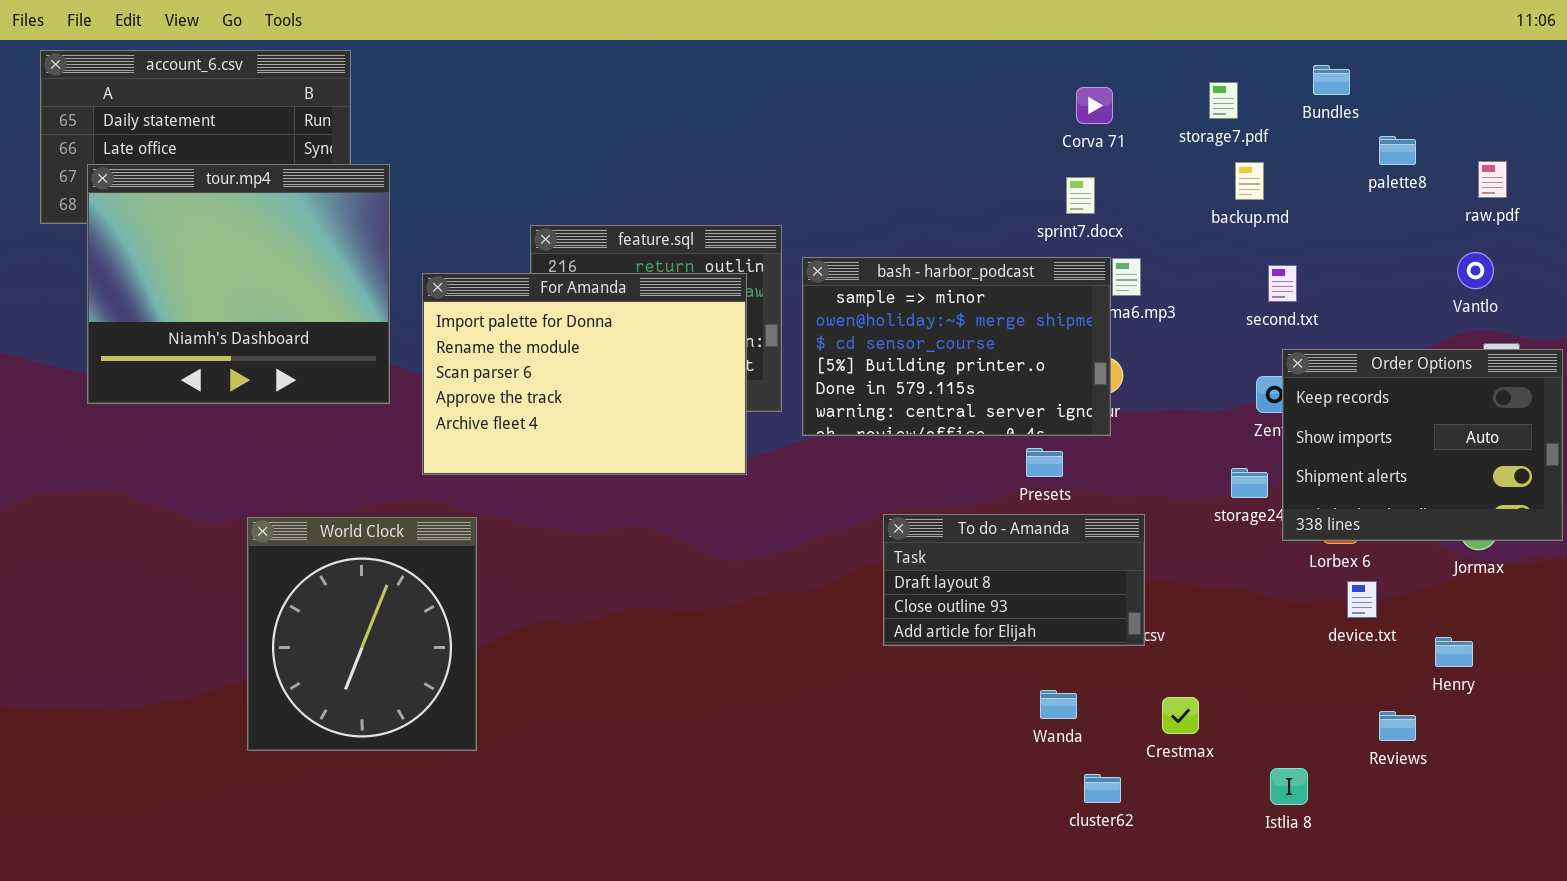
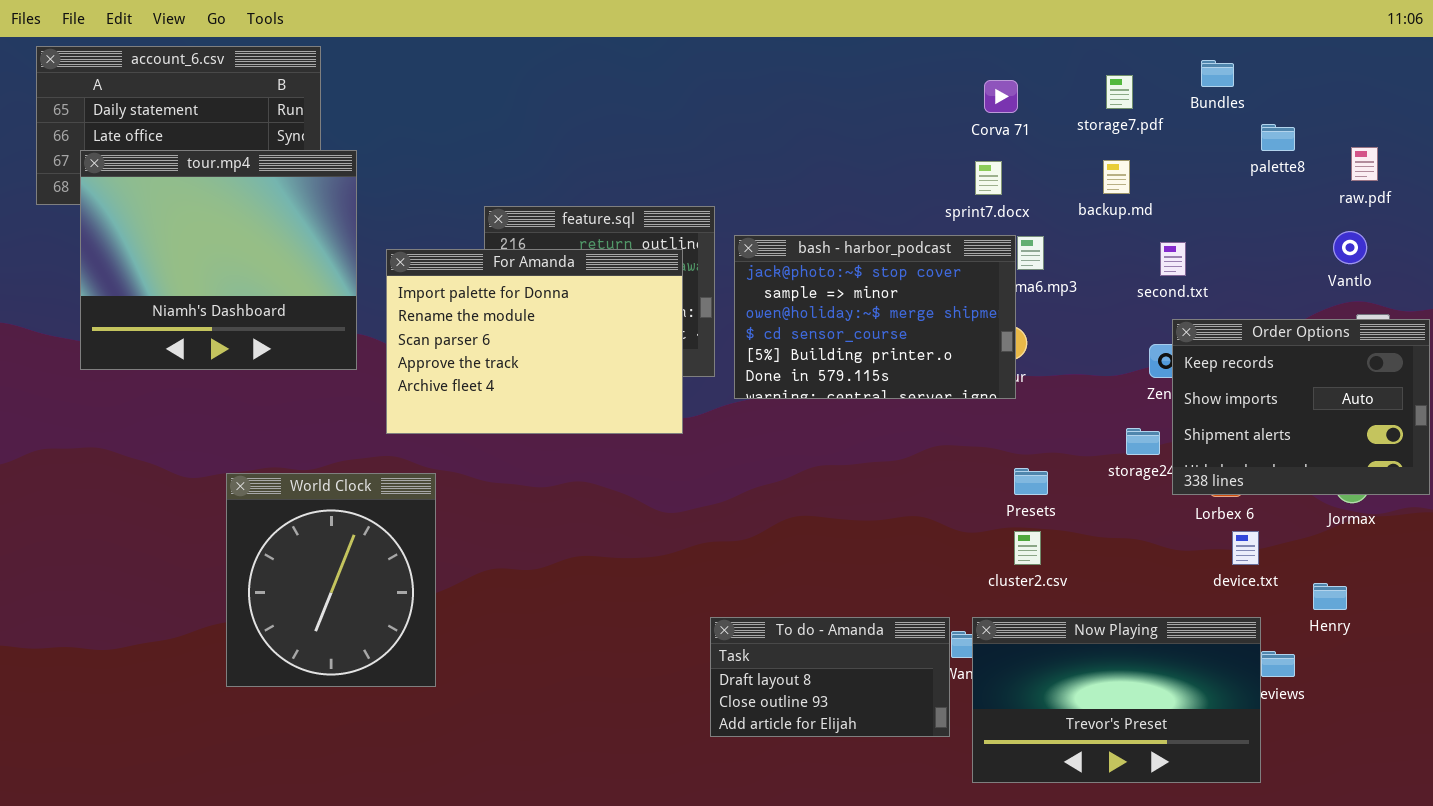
backup.md: [1235,162,1264,200] -> [1103,160,1130,194], moved
bash - harbor_podcast: [802,257,1111,436] -> [734,235,1016,399], scrolled up 1 row
Presets: [1026,448,1063,477] -> [1014,468,1048,495], moved
To do - Amanda: [883,514,1145,646] -> [710,617,950,737], moved
Now Playing: none -> [972,617,1261,783], opened

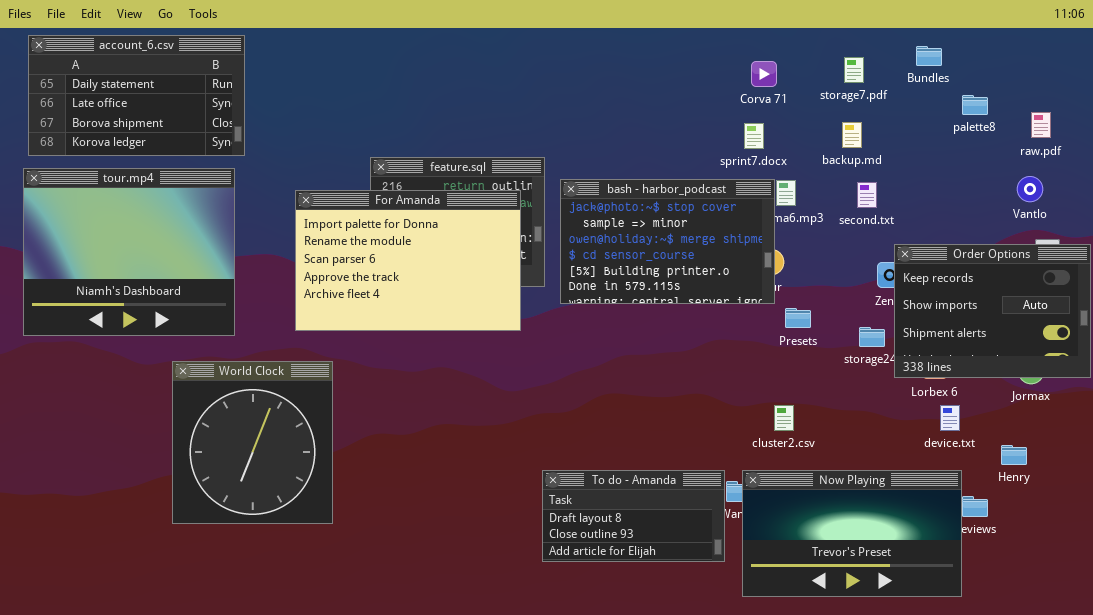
tour.mp4: [80,150,357,370] -> [23,168,235,336], moved
second.txt: [1160,242,1186,276] -> [857,182,877,208], moved
Presets: [1014,468,1048,495] -> [785,308,811,328], moved

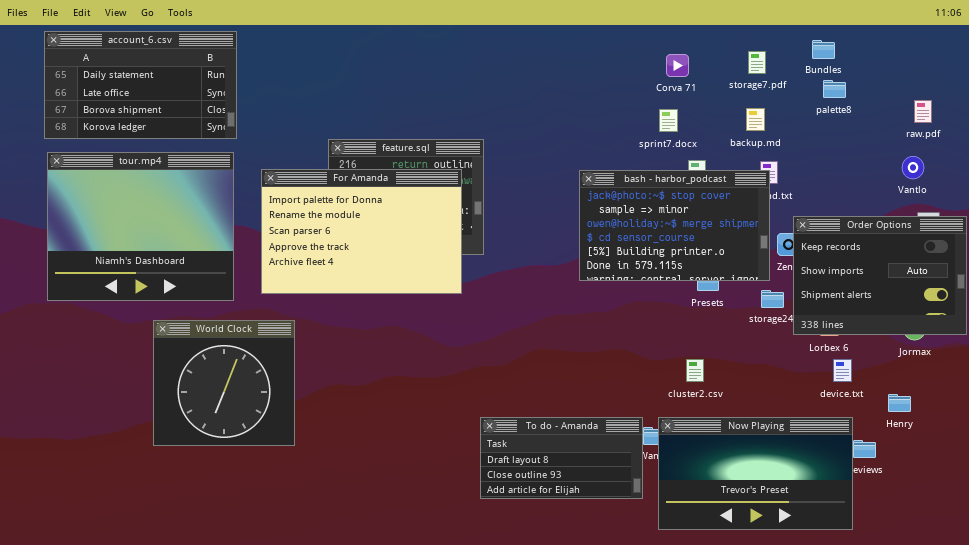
account_6.csv: [28,35,245,156] -> [44,31,237,139], moved
palette8: [962,95,988,115] -> [823,80,846,98], moved
tour.mp4: [23,168,235,336] -> [47,152,234,301], moved
bash - harbor_podcast: [560,179,775,304] -> [579,170,770,281], moved
World Clock: [172,361,333,524] -> [153,320,295,446], resized

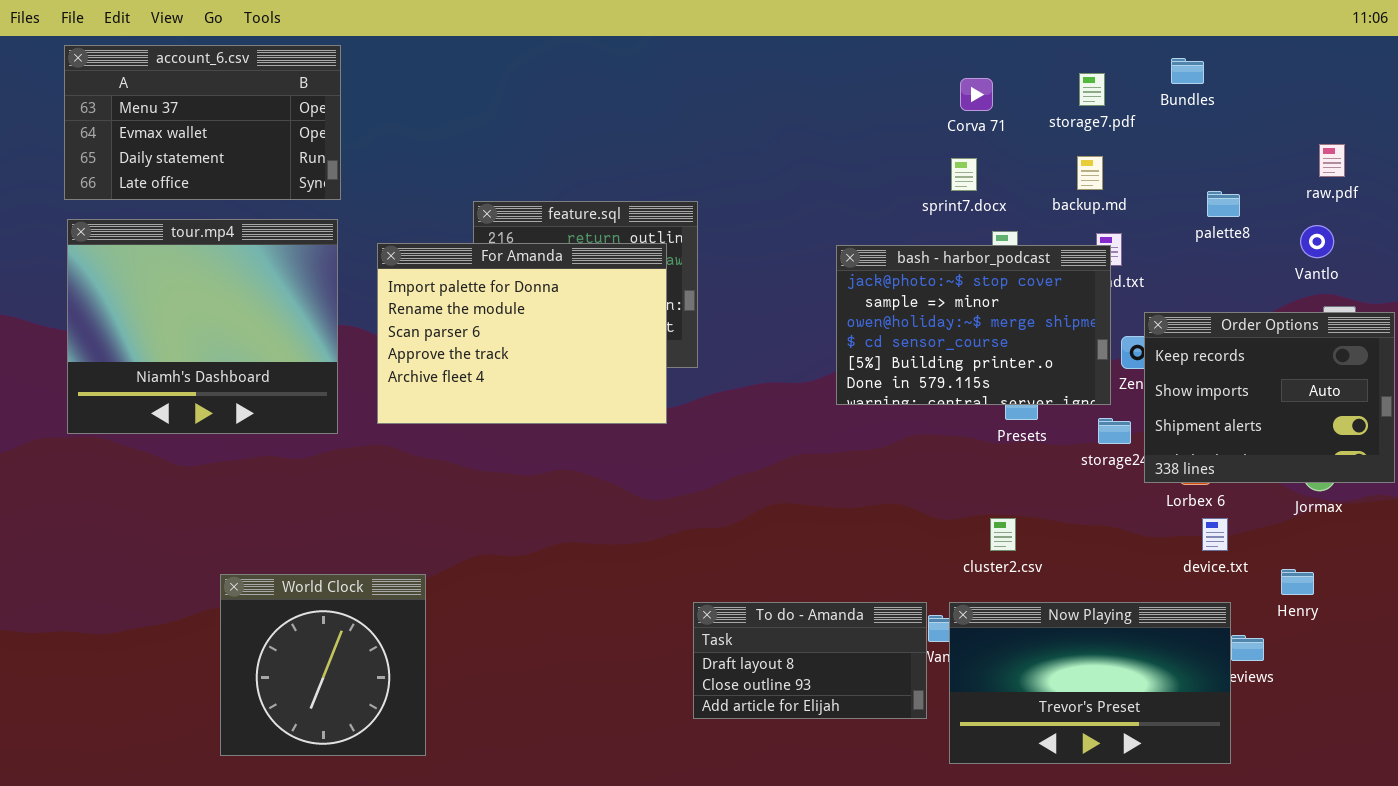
account_6.csv: [44,31,237,139] -> [64,45,341,200], scrolled up 2 rows
palette8: [823,80,846,98] -> [1207,191,1240,217], moved
World Clock: [153,320,295,446] -> [220,574,426,756], moved

